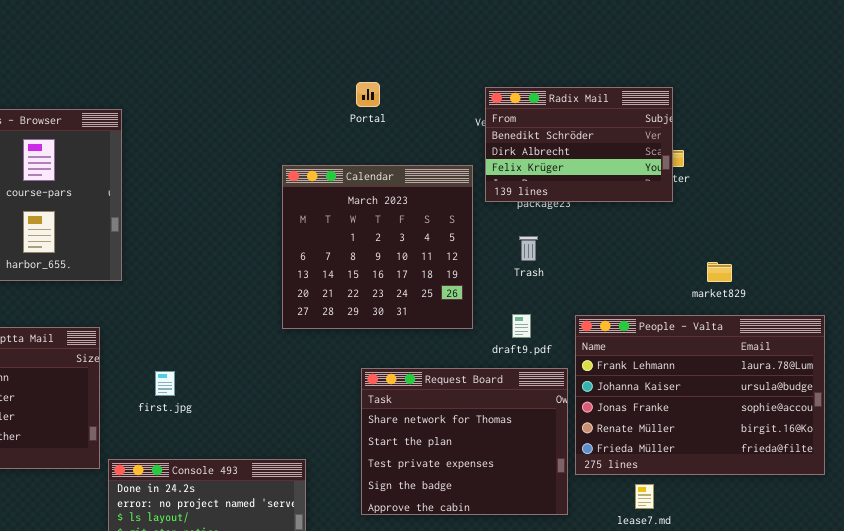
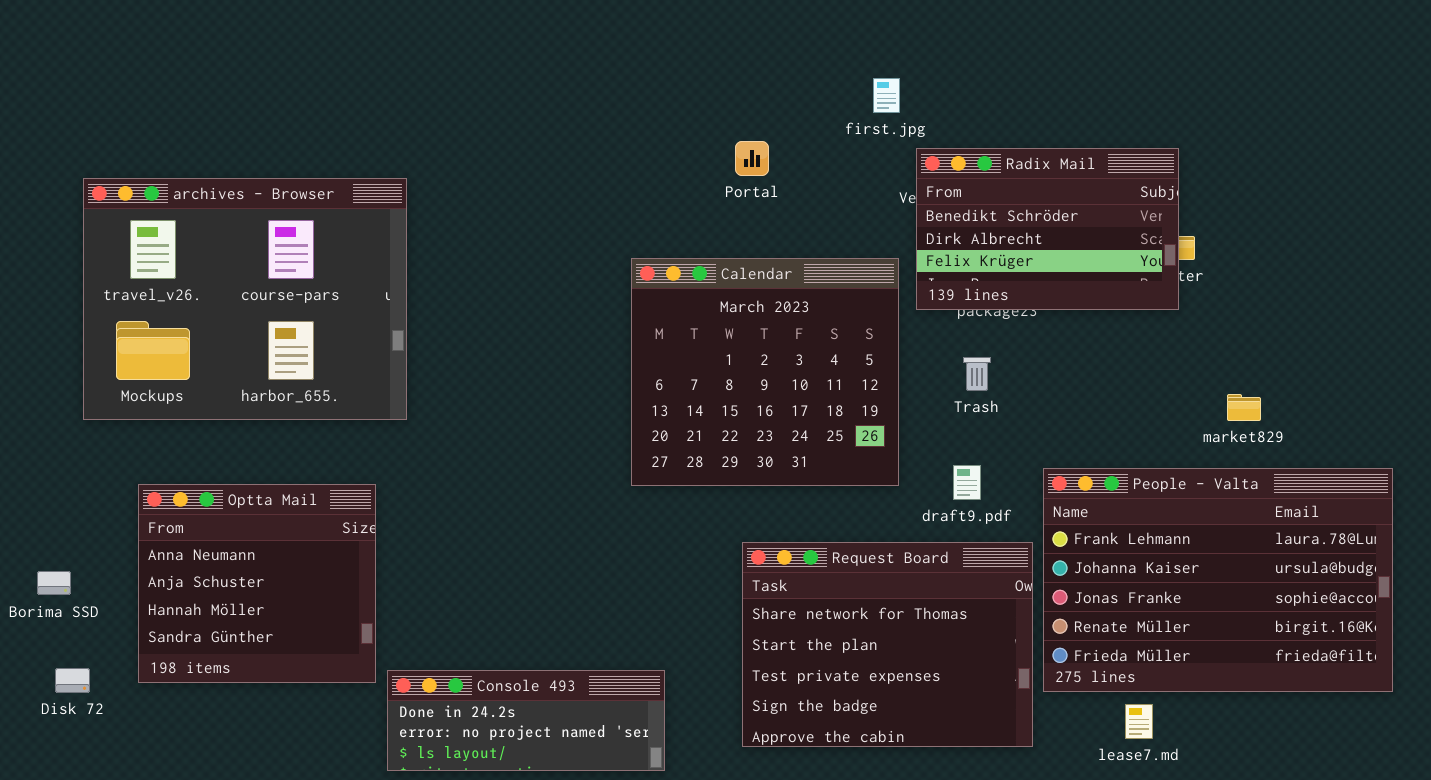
first.jpg: [155,371,175,396] -> [873,78,900,113], moved

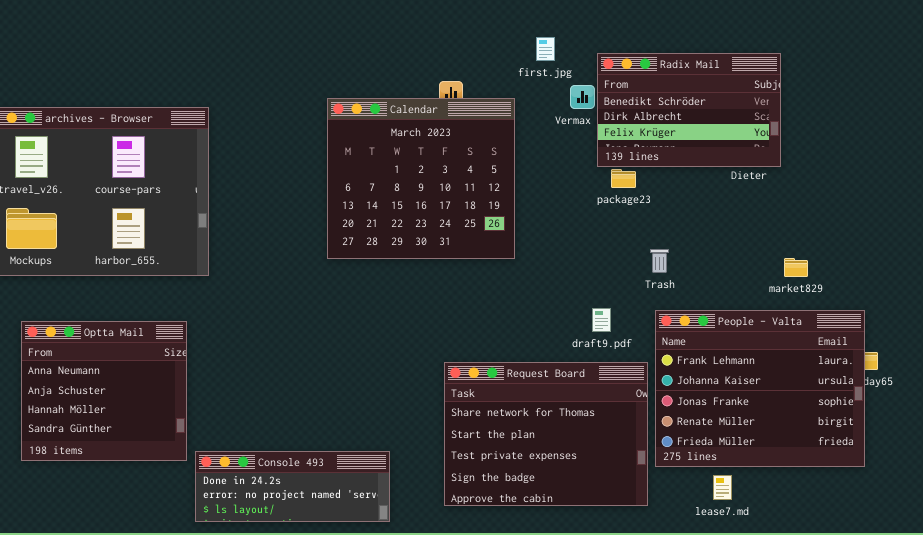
Radix Mail: [916,148,1179,310] -> [597,53,781,167], moved
Calendar: [631,258,899,486] -> [327,98,515,259], moved
Trash: [963,357,991,391] -> [650,249,669,273], moved
People - Valta: [1043,468,1393,692] -> [655,310,865,467], resized

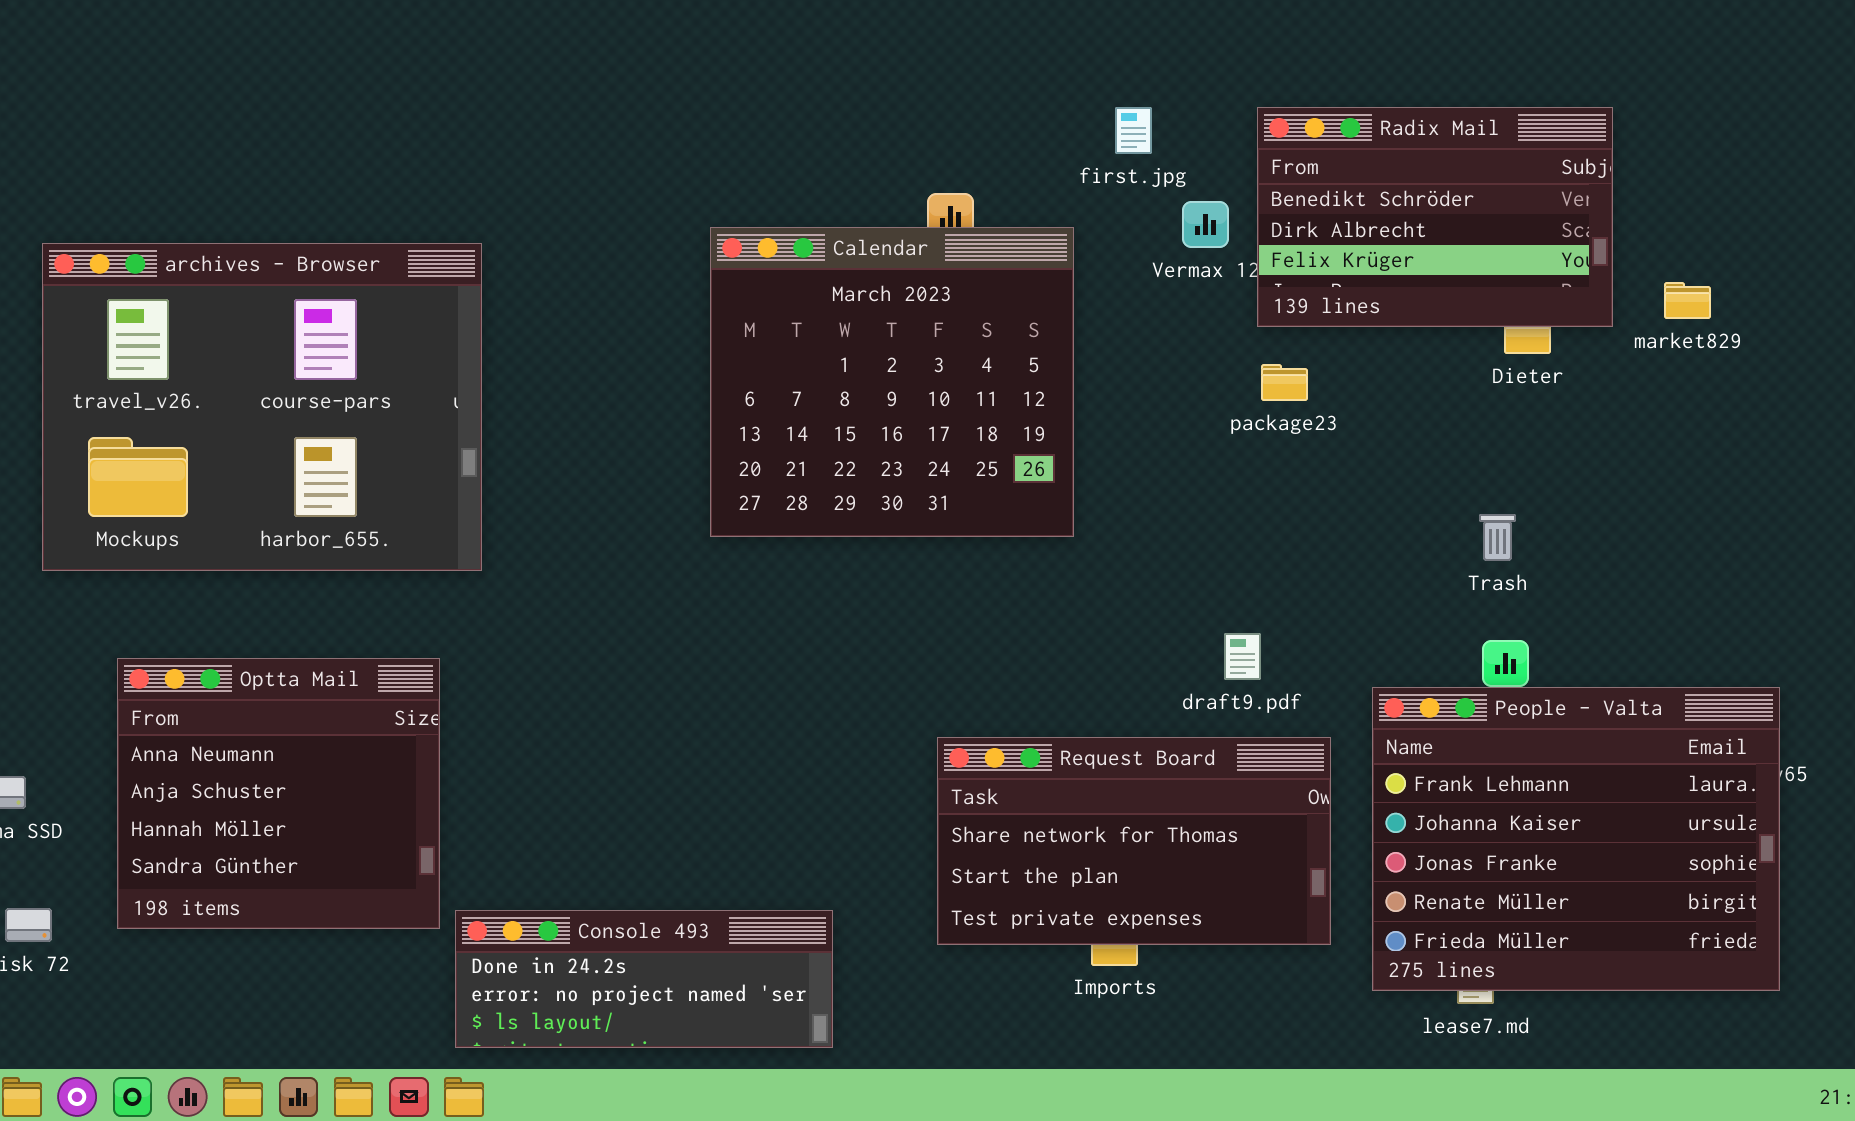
Radix Mail: [597,53,781,167] -> [1257,107,1613,327], moved
Trash: [650,249,669,273] -> [1479,514,1516,561], moved
market829: [784,258,808,277] -> [1664,282,1711,319], moved
People - Valta: [655,310,865,467] -> [1372,687,1780,991], moved
Request Board: [444,362,648,506] -> [937,737,1331,945], resized

